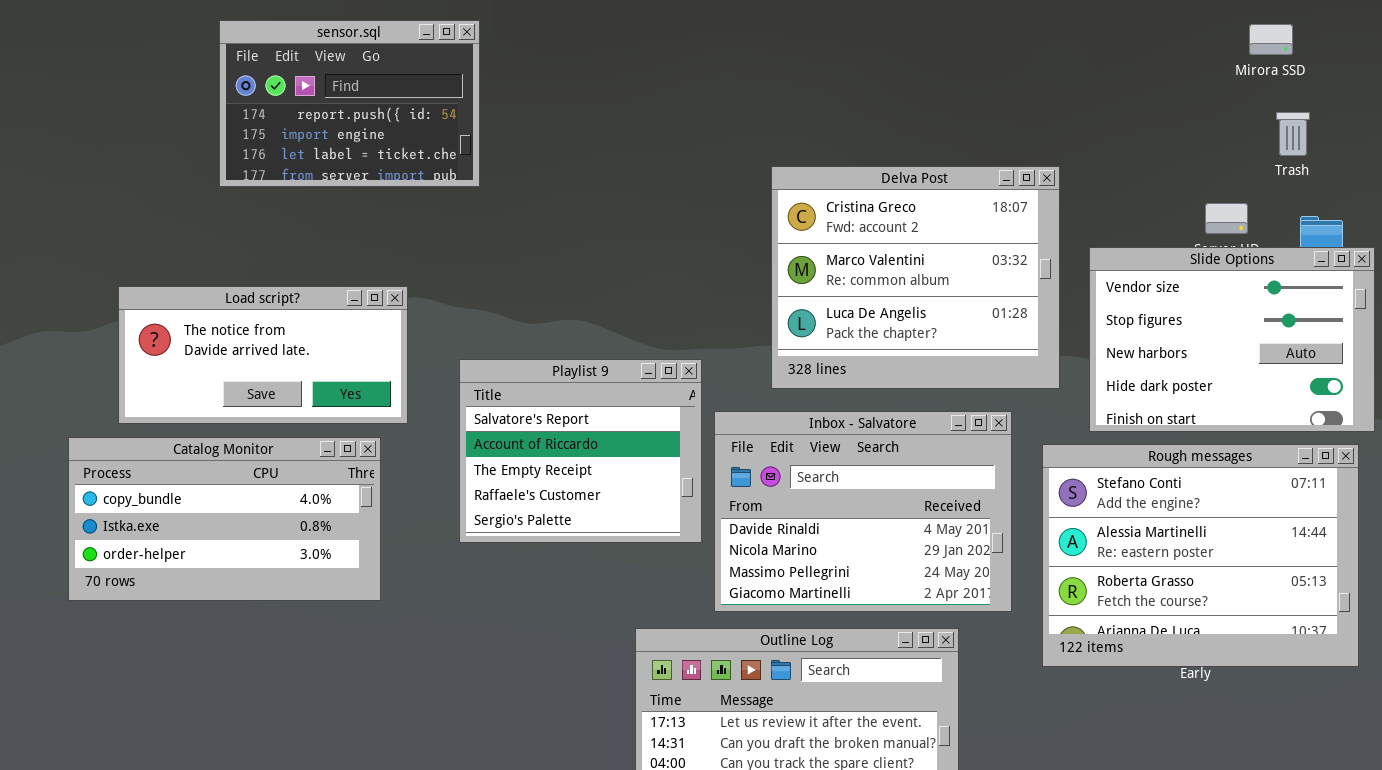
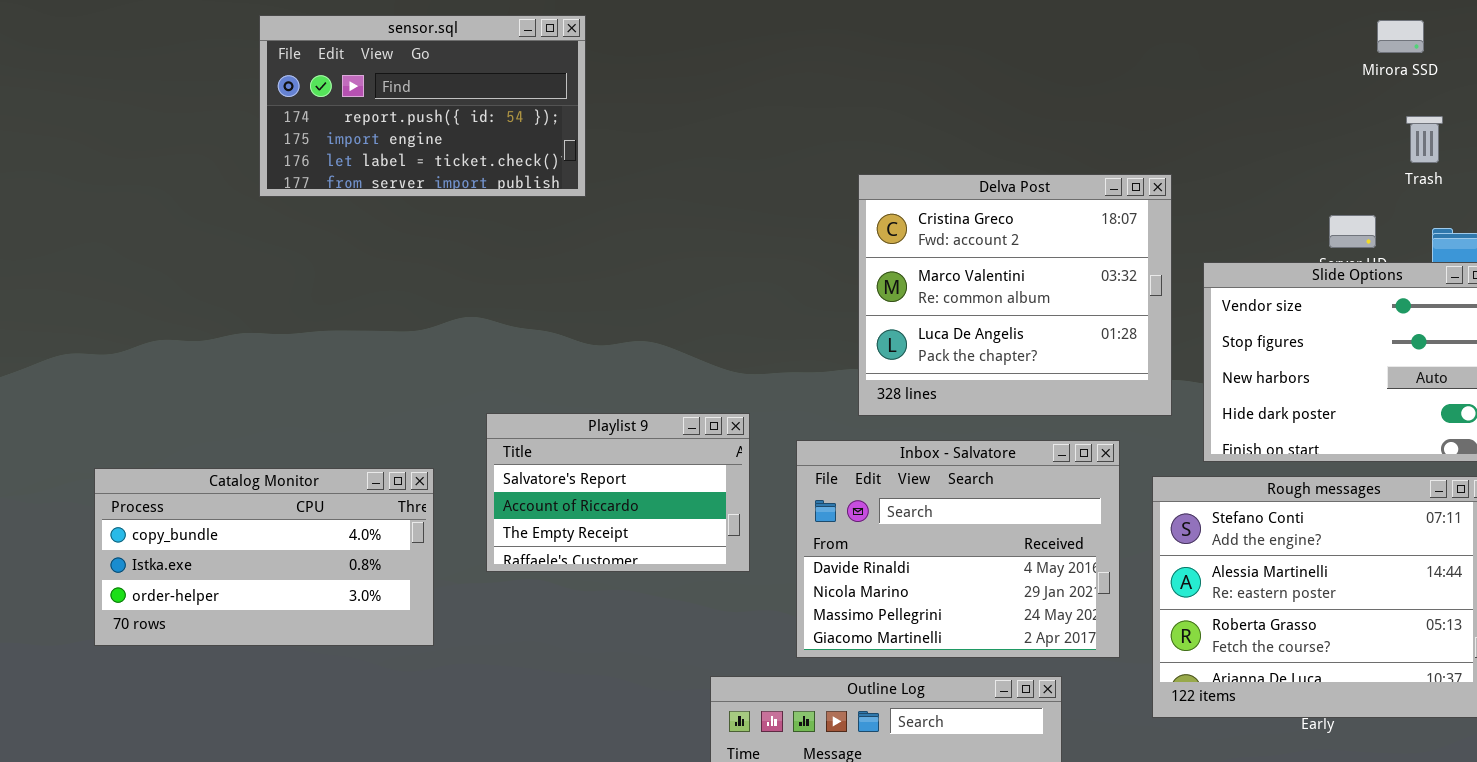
sensor.sql: [219,20,480,187] -> [259,15,586,197], resized
Load script?: [118,286,408,424] -> none, closed
Playlist 9: [459,359,702,543] -> [486,413,750,572], moved, resized

